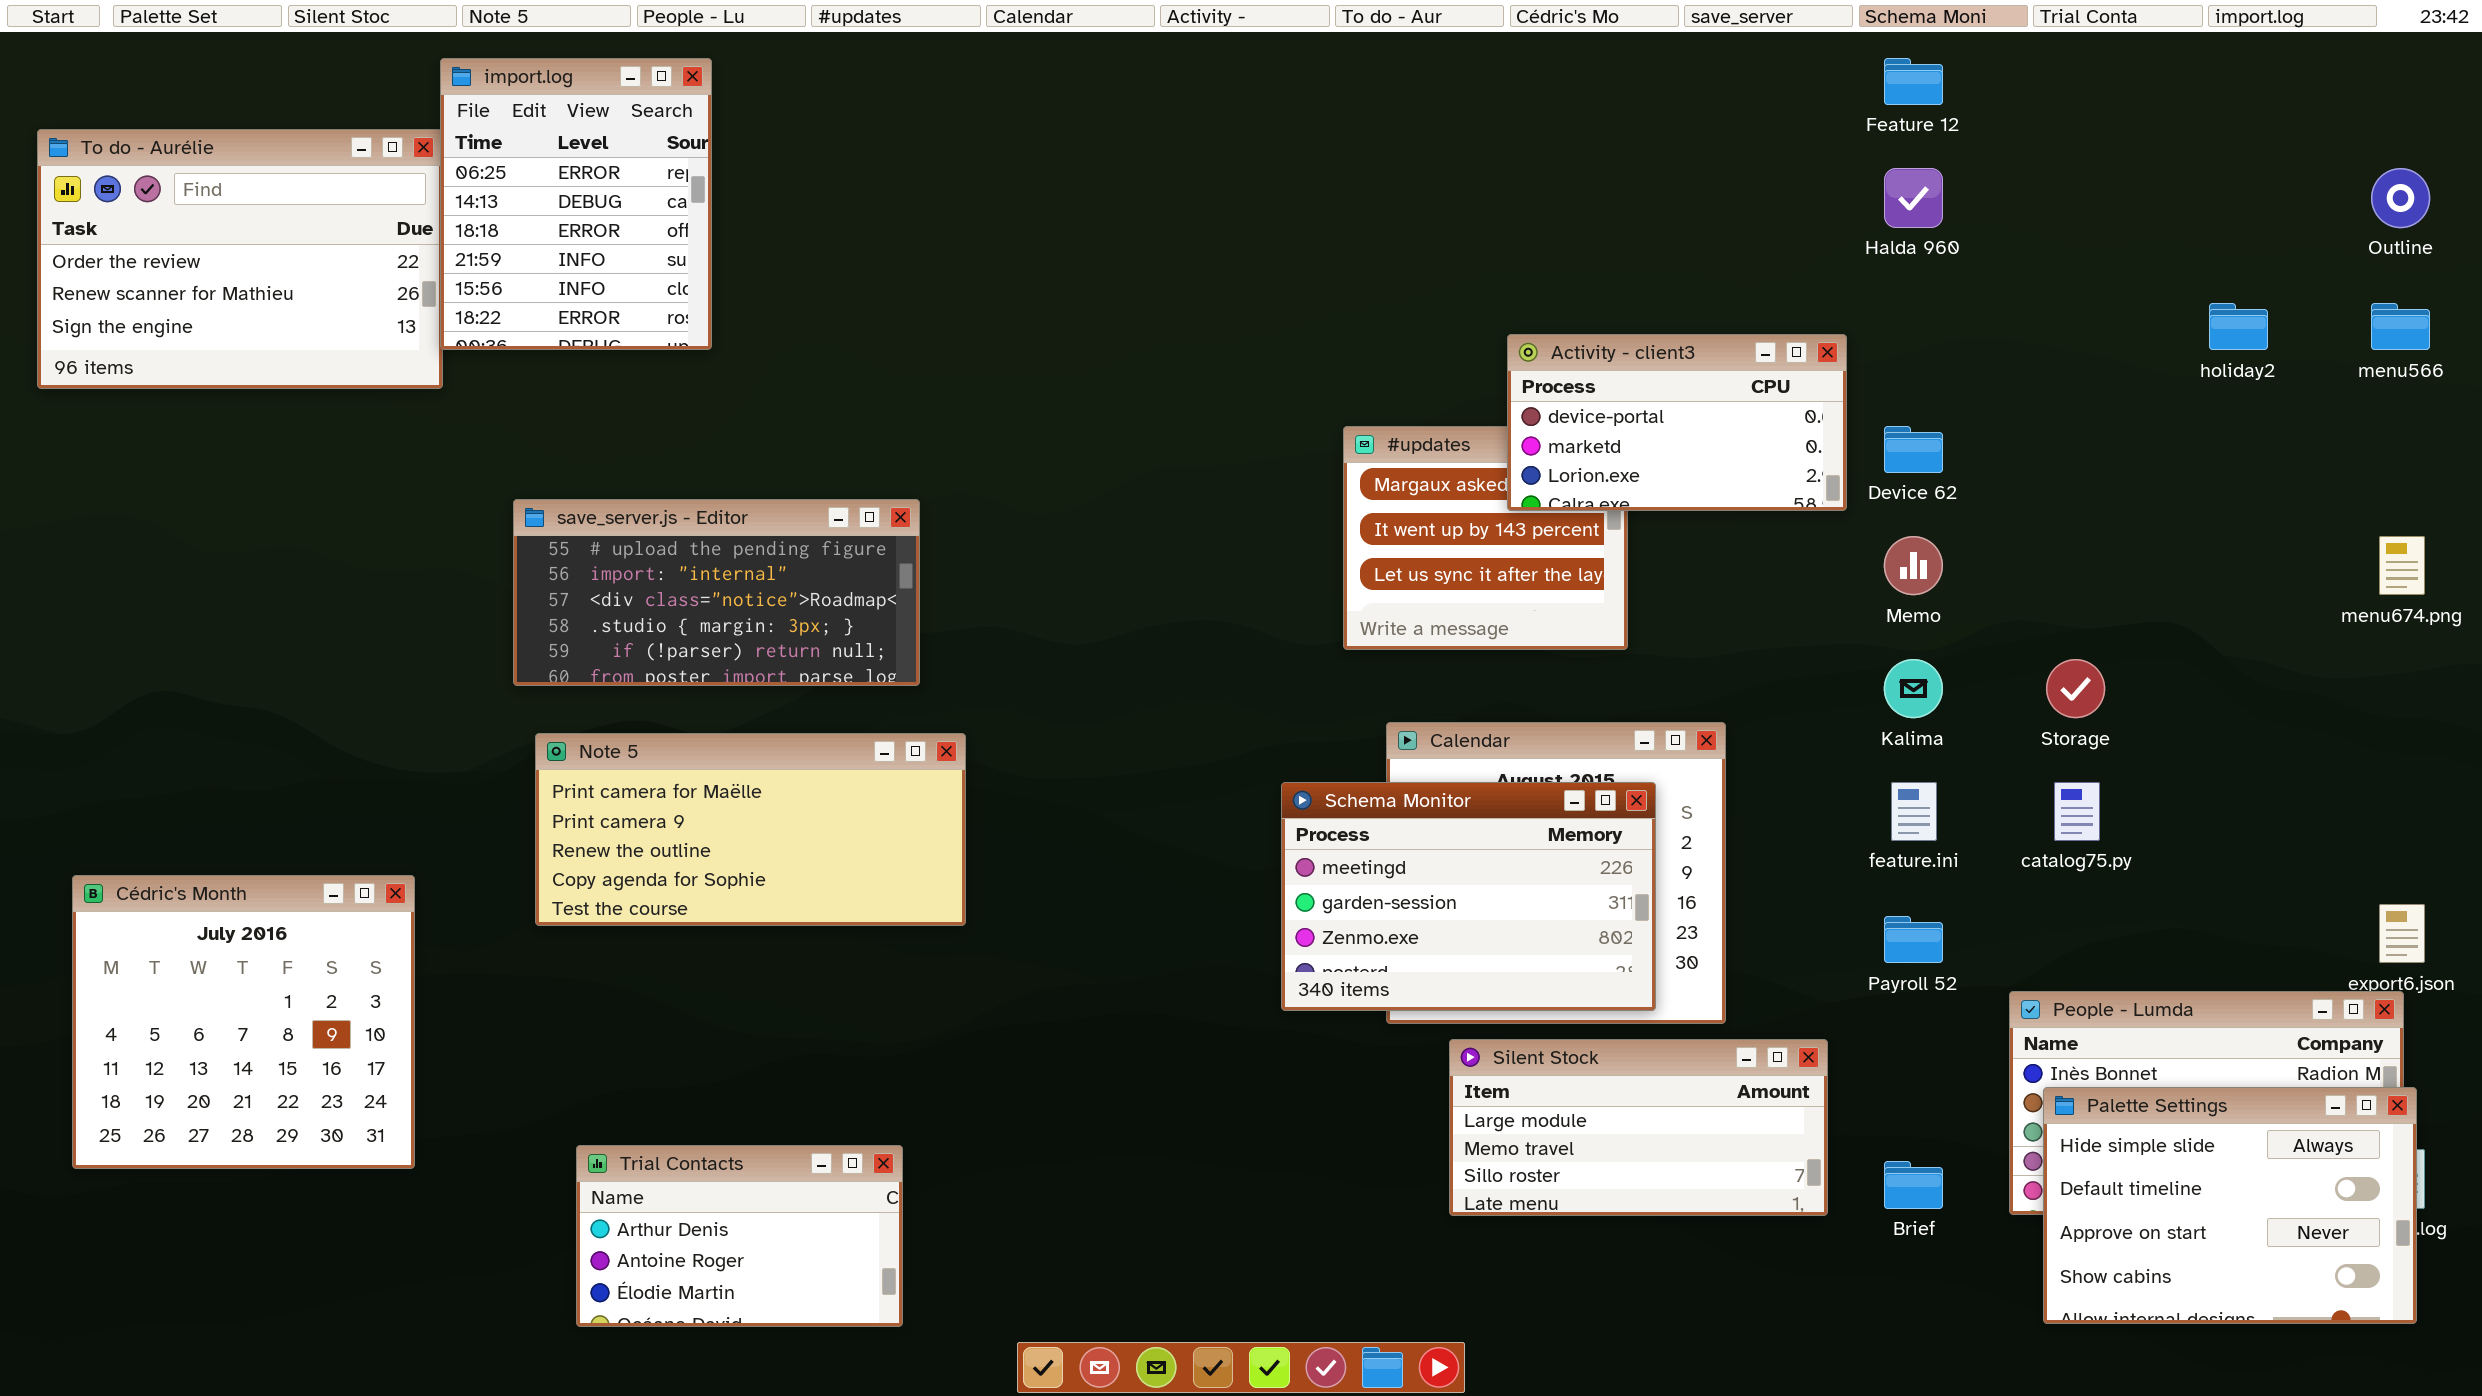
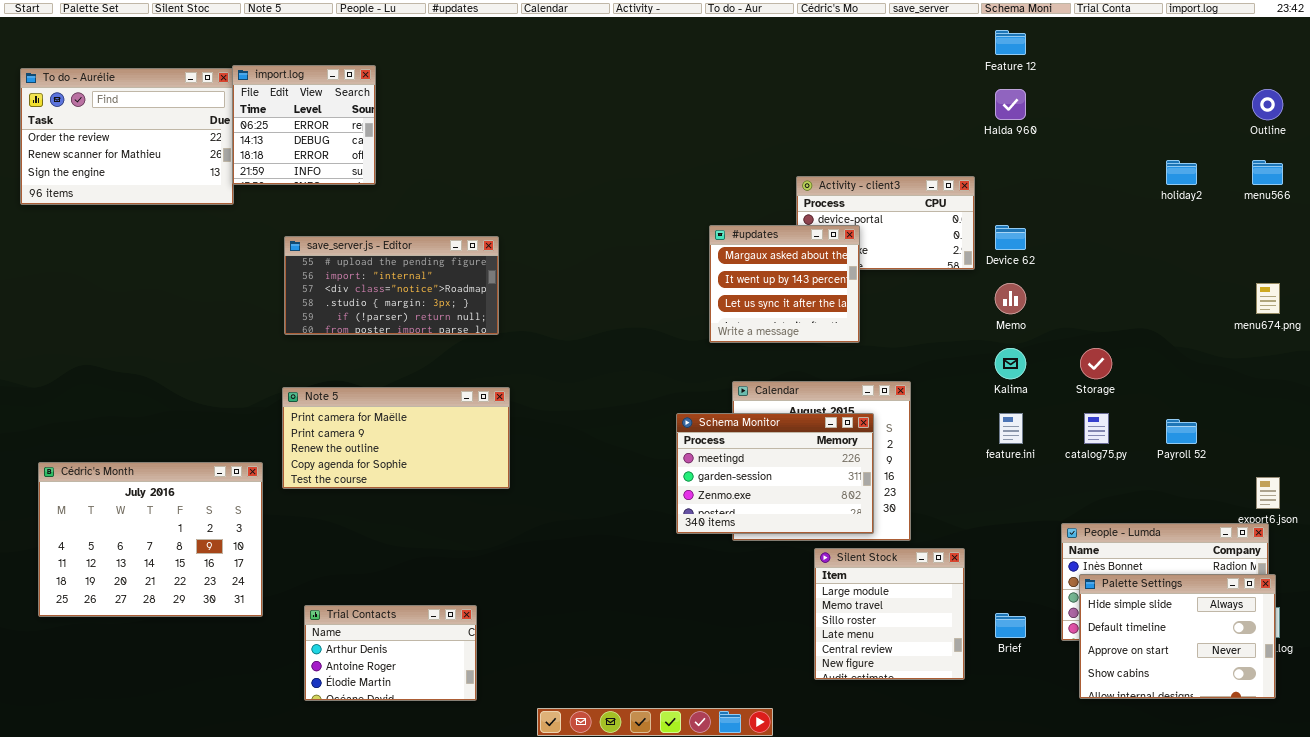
import.log: [440,58,712,350] -> [232,65,376,185], resized
#updates: [1343,426,1628,650] -> [709,225,860,343], raised
save_server.js - Editor: [513,499,920,686] -> [284,236,499,335], moved
Cédric's Month: [72,875,415,1169] -> [38,462,263,617], resized
Payroll 52: [1884,916,1943,963] -> [1166,419,1197,444], moved
Silent Stock: [1449,1039,1828,1216] -> [814,548,965,680], resized

